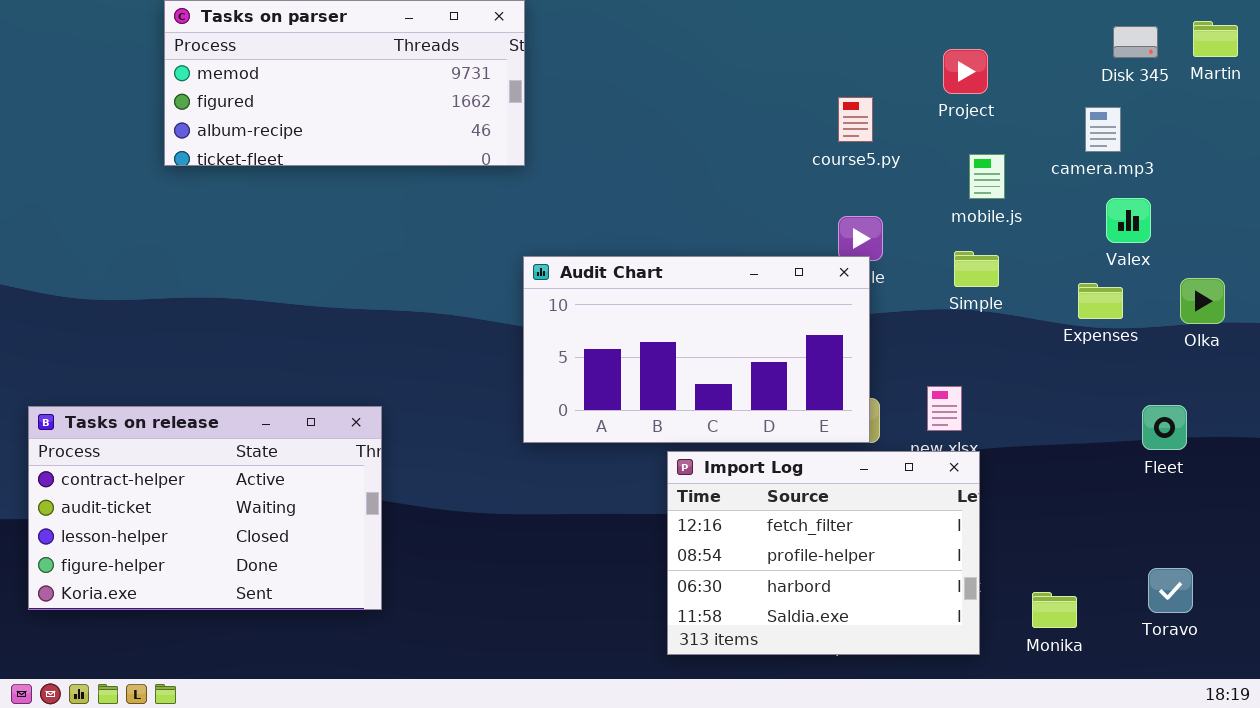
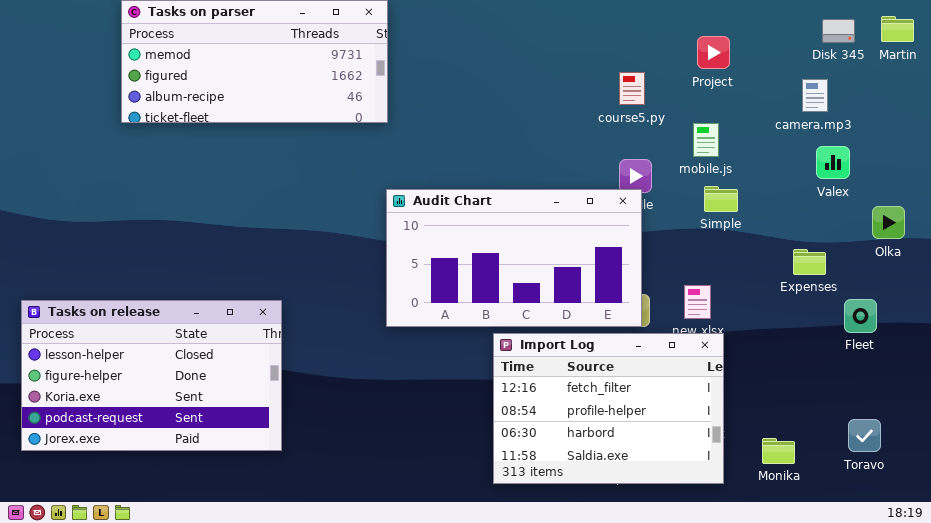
mobile.js: [969,154,1005,199] -> [693,123,719,157], moved
Expenses: [1078,283,1123,319] -> [793,249,826,275], moved
Tasks on release: [28,406,382,610] -> [21,300,282,451], scrolled down 2 rows

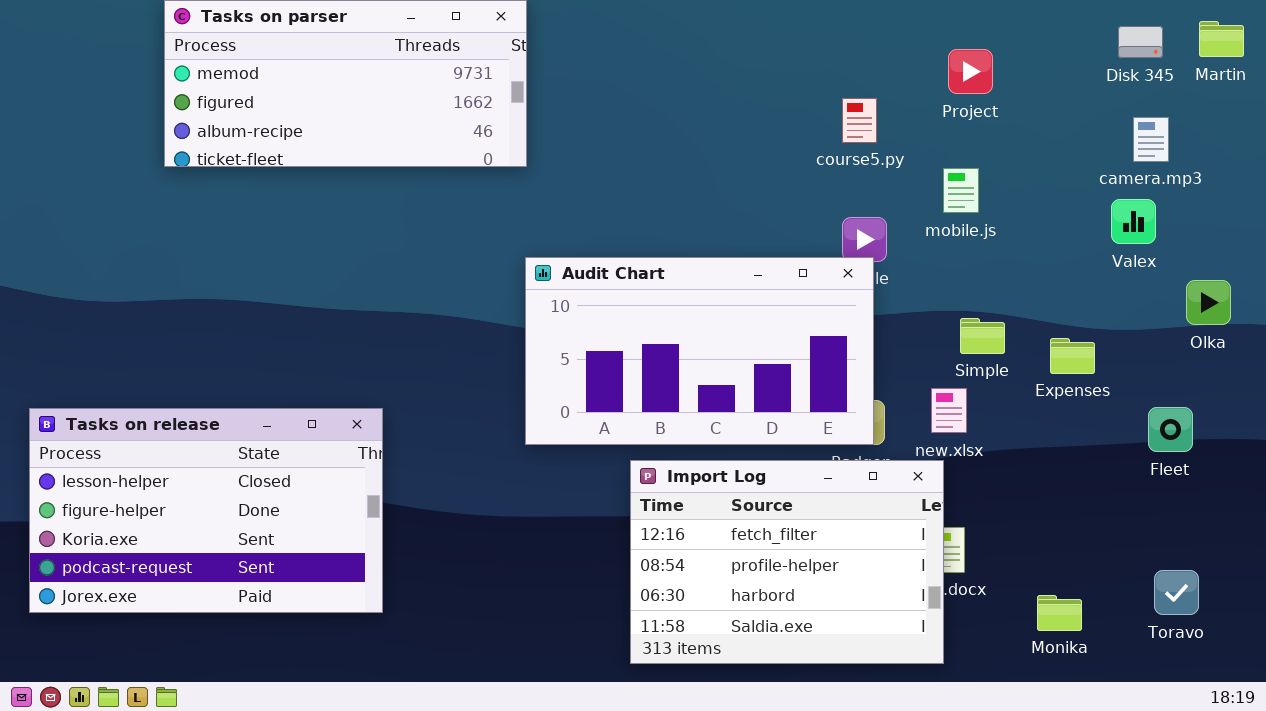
camera.mp3: [802,79,828,112] -> [1133,117,1169,162], moved
Simple: [704,186,738,212] -> [960,318,1005,354], moved
Expenses: [793,249,826,275] -> [1050,338,1095,374], moved
Import Log: [493,333,724,484] -> [630,460,944,664], moved

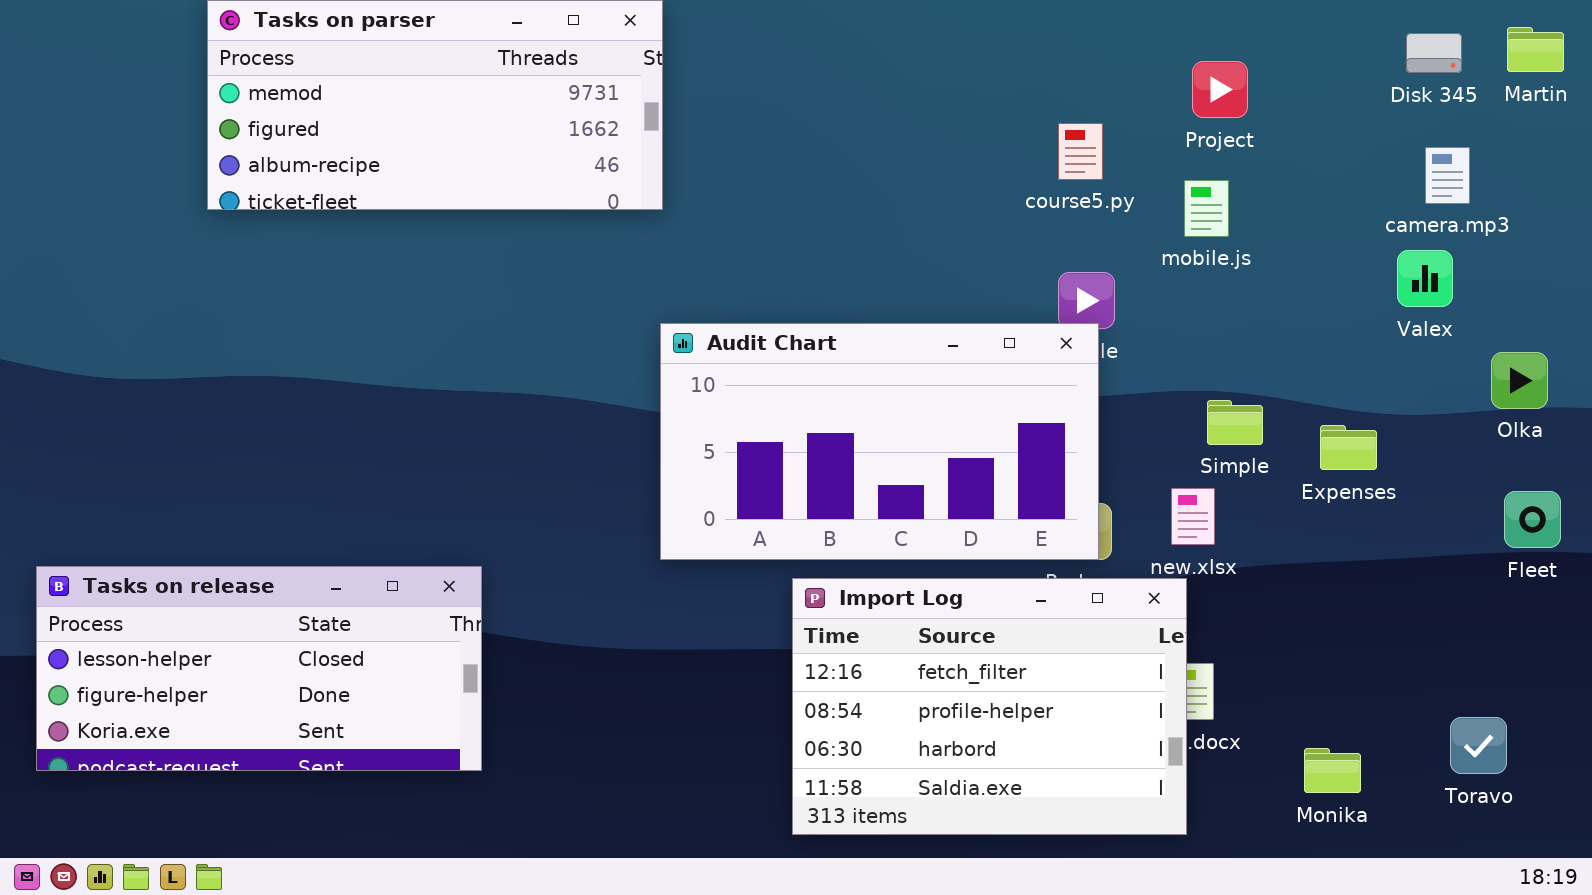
mobile.js: [943,168,979,213] -> [1184,180,1229,237], moved
Fleet: [1148,407,1193,452] -> [1504,491,1561,548], moved
Tasks on release: [29,408,383,613] -> [36,566,482,771], resized

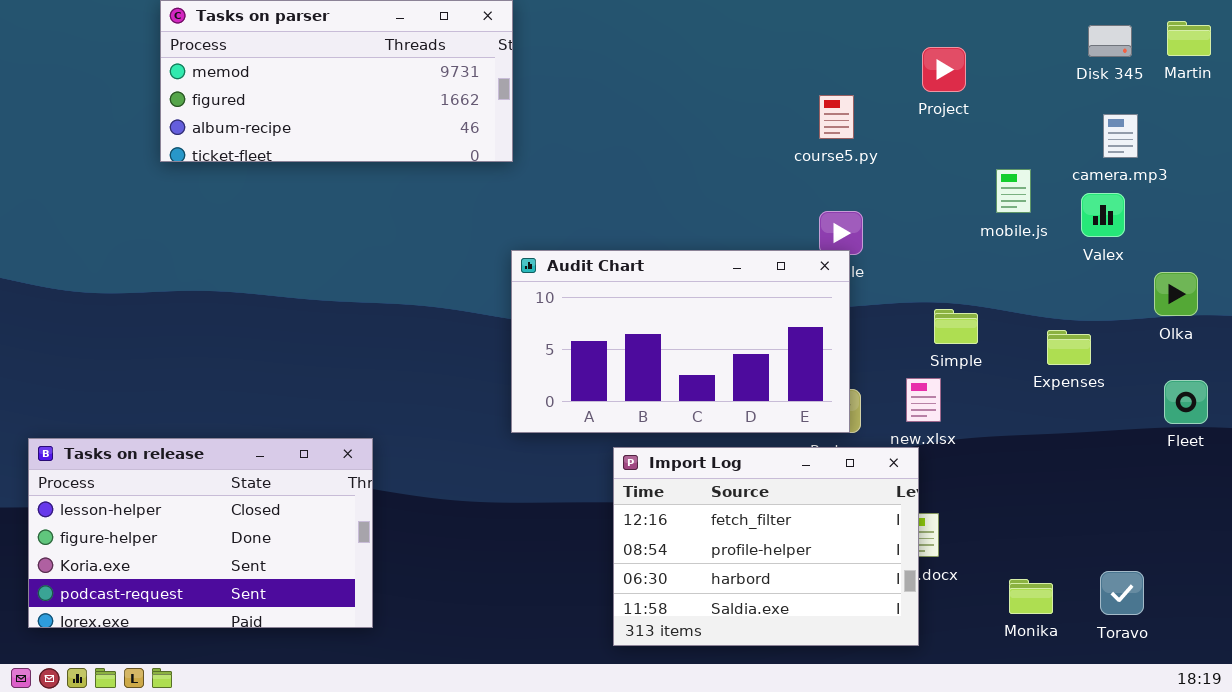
mobile.js: [1184,180,1229,237] -> [996,169,1031,213], moved
Expenses: [1320,425,1377,470] -> [1047,330,1091,365], moved
Tasks on release: [36,566,482,771] -> [28,438,373,628], resized
Toravo: [1450,717,1507,774] -> [1100,571,1144,615], moved

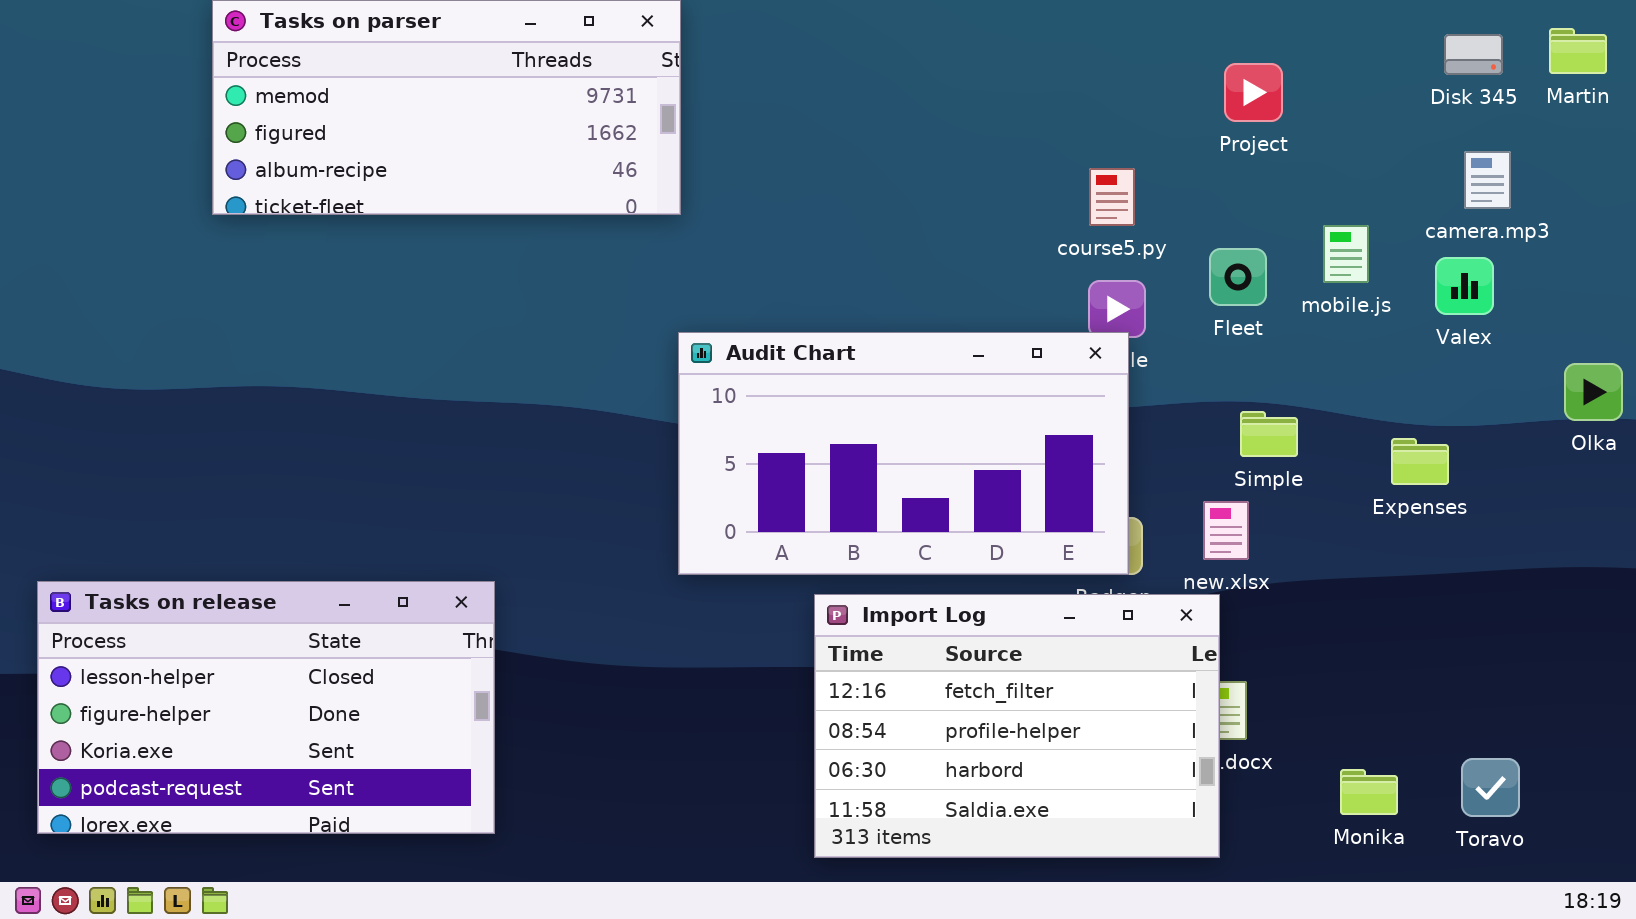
course5.py: [819,95,854,139] -> [1089,168,1135,226], moved
Olka: [1154,272,1198,316] -> [1564,363,1623,421], moved
Fleet: [1164,380,1208,424] -> [1209,248,1267,306], moved

